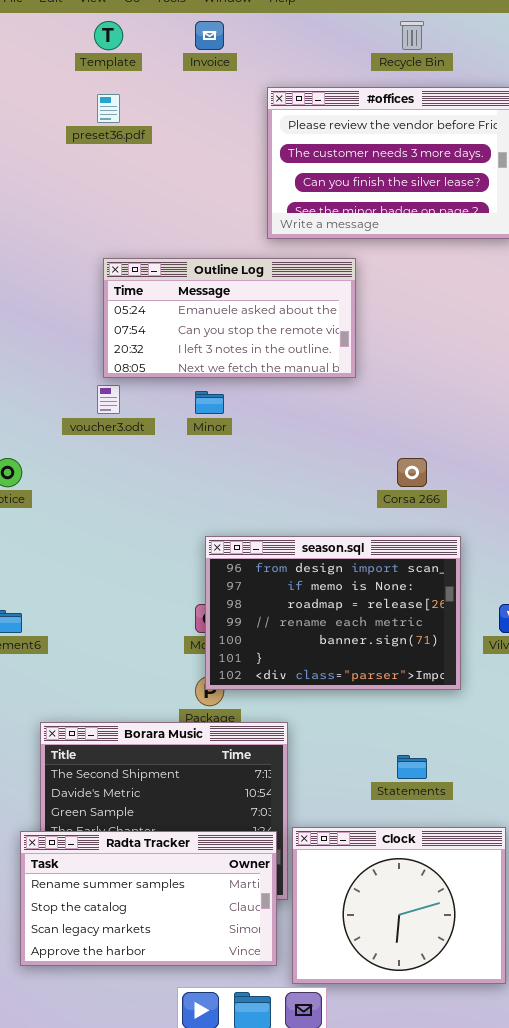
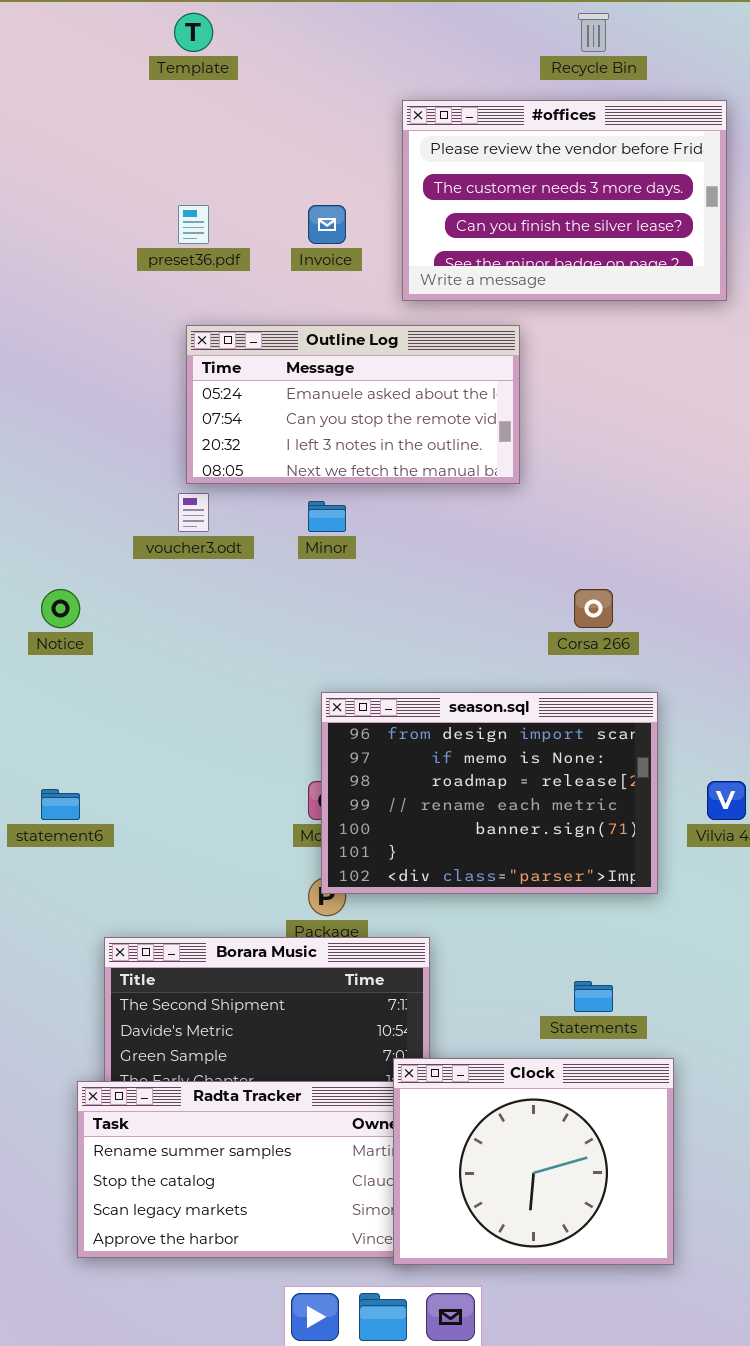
Invoice: [195,21,224,50] -> [308,205,346,244], moved
preset36.pdf: [97,94,120,123] -> [178,205,209,244], moved
Clock: [292,827,506,984] -> [393,1058,674,1265], moved

